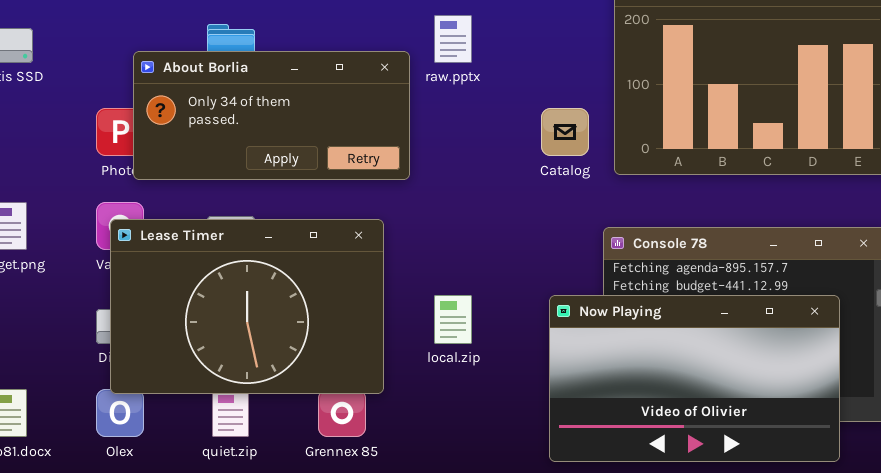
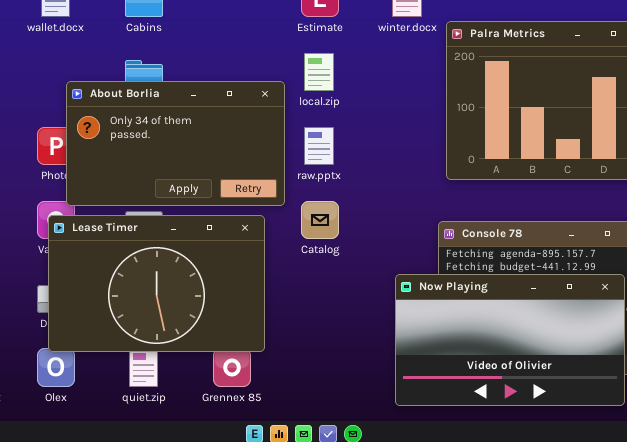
raw.pptx: [434,15,472,63] -> [304,127,334,165], moved
About Borlia: [133,51,410,180] -> [66,81,285,206], resized
Catalog: [541,108,589,156] -> [301,201,339,239], moved
local.zip: [434,295,472,344] -> [304,53,334,91], moved

